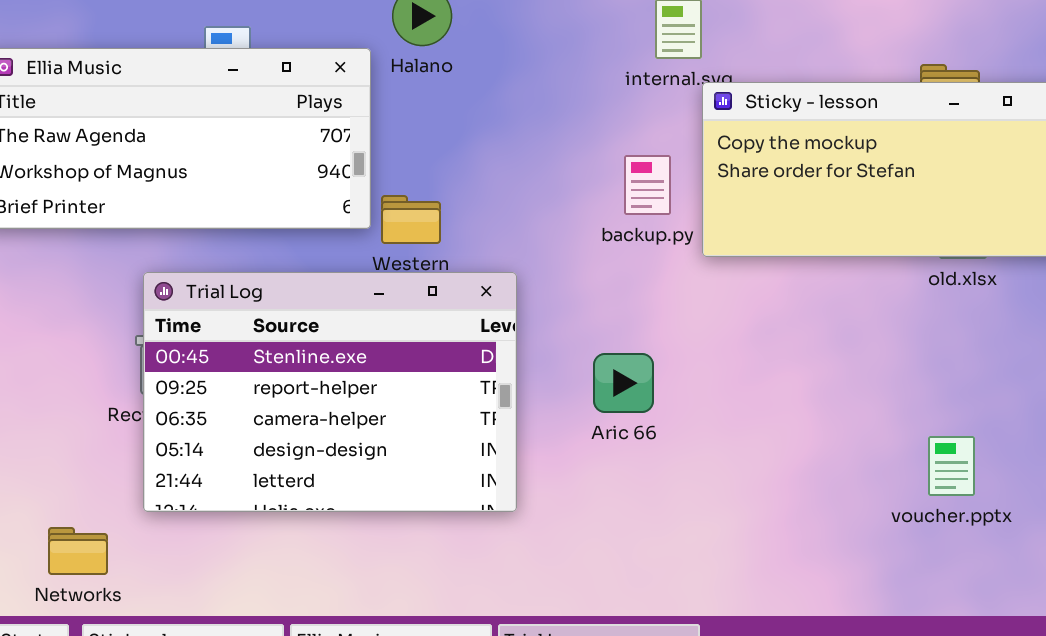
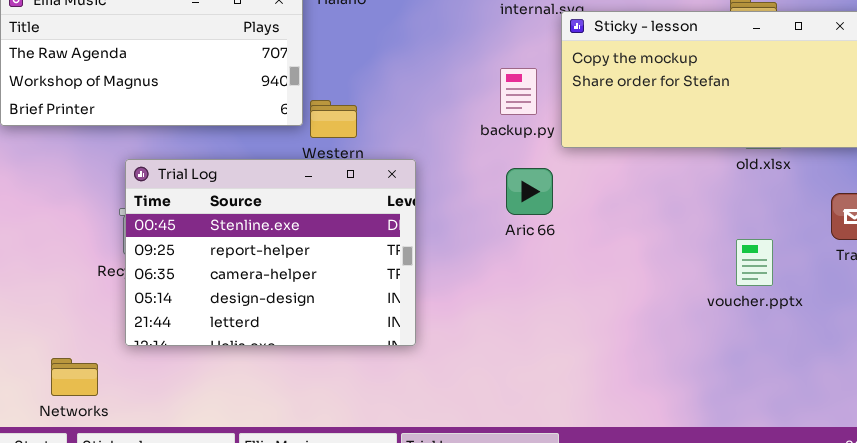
Aric 66: [593,353,654,413] -> [506,168,553,215], moved
voucher.pptx: [928,436,975,496] -> [736,239,773,286], moved

